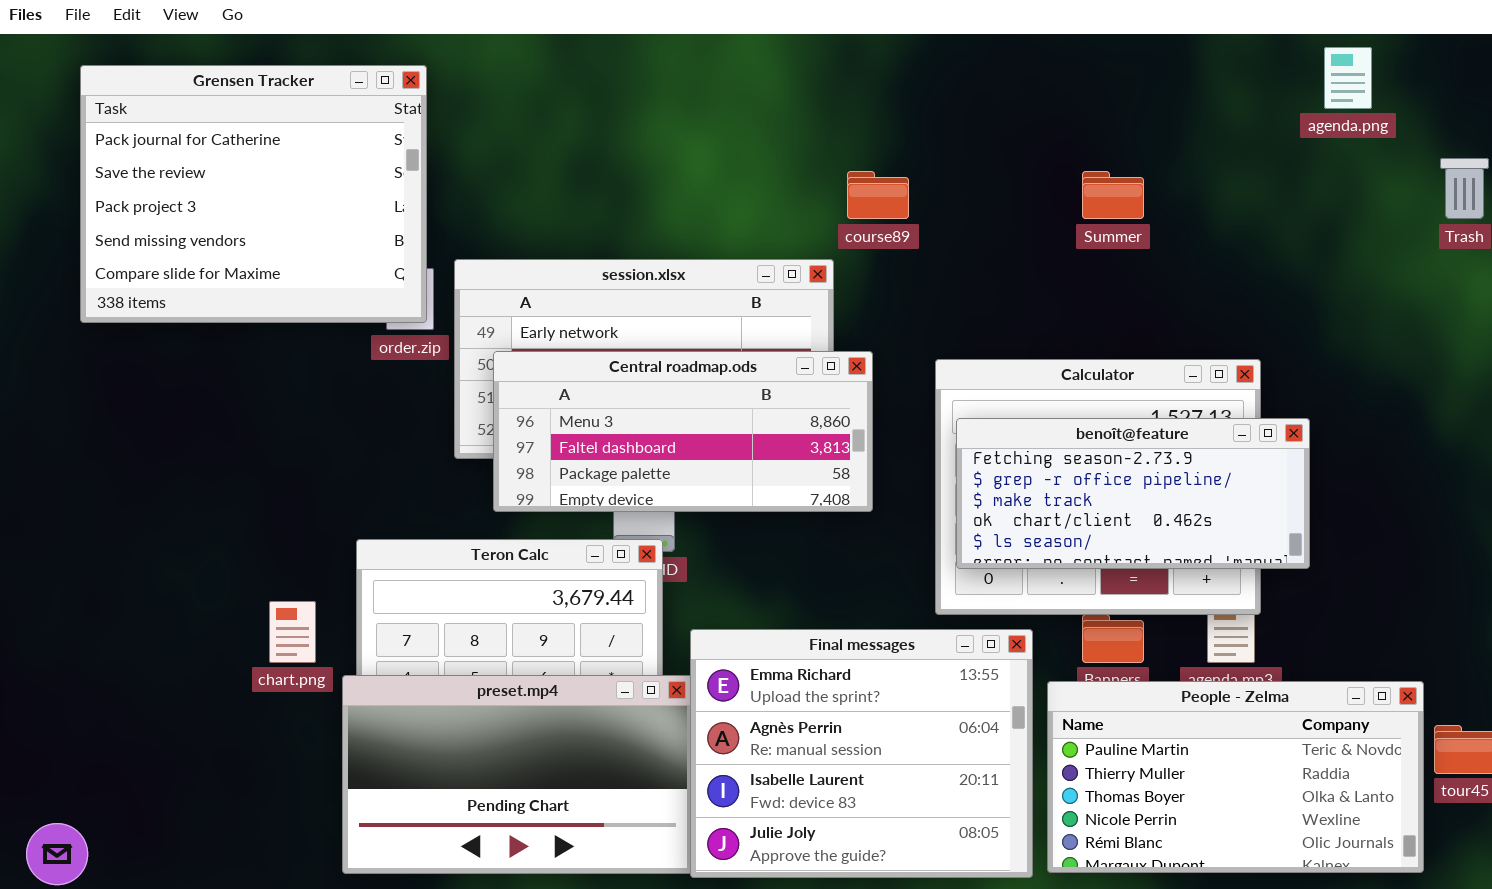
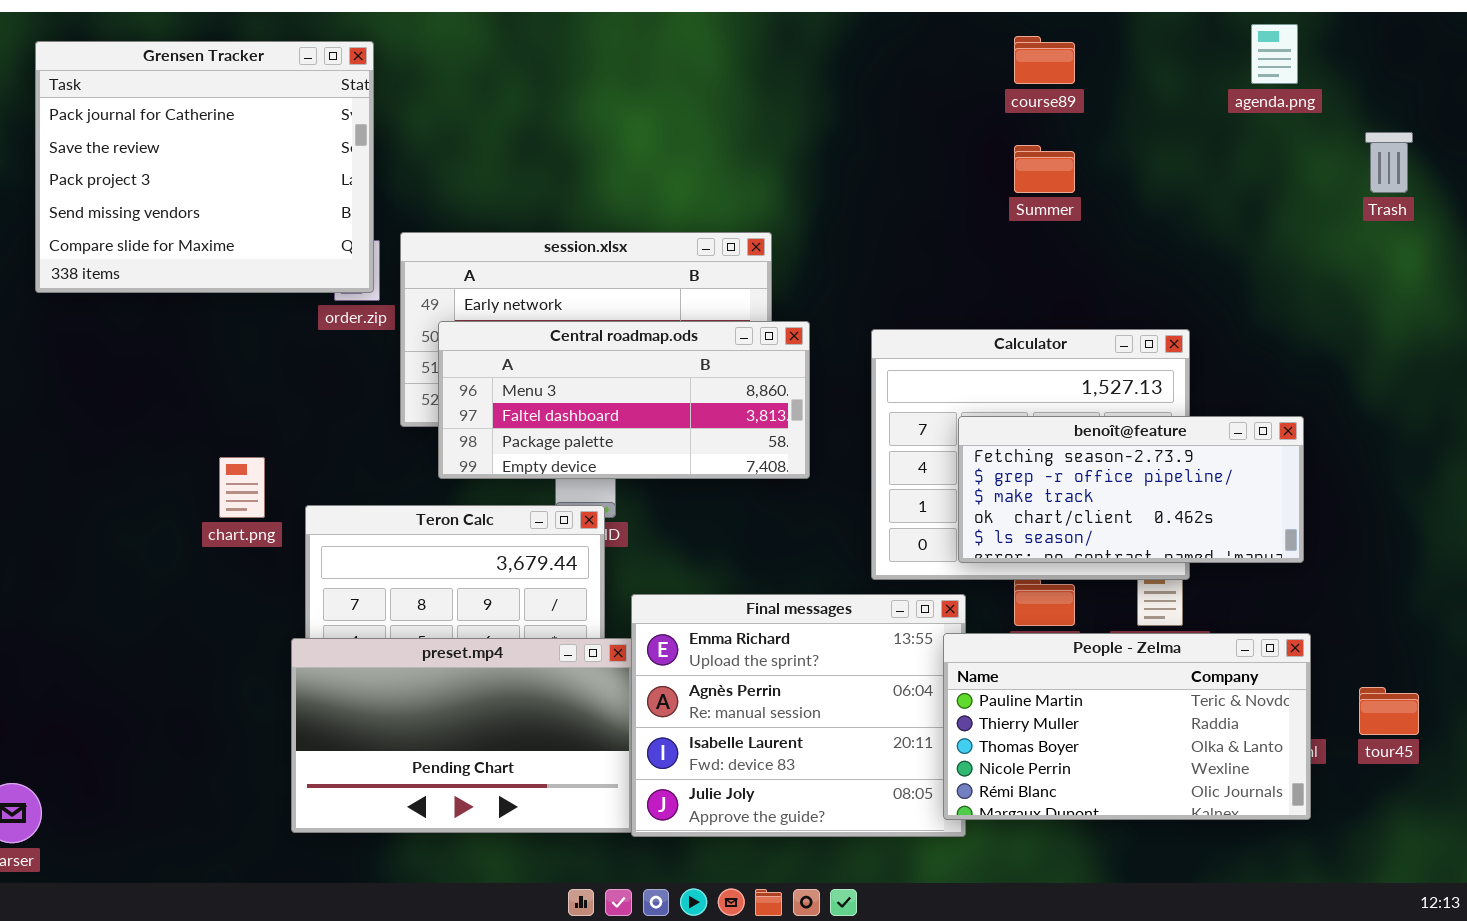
course89: [847,171,909,219] -> [1014,36,1075,84], moved
benoît@feature: [956,418,1310,569] -> [958,416,1304,563], moved
chart.png: [269,601,316,663] -> [219,457,265,518], moved
People - Zelma: [1047,681,1424,873] -> [943,633,1311,820], moved

